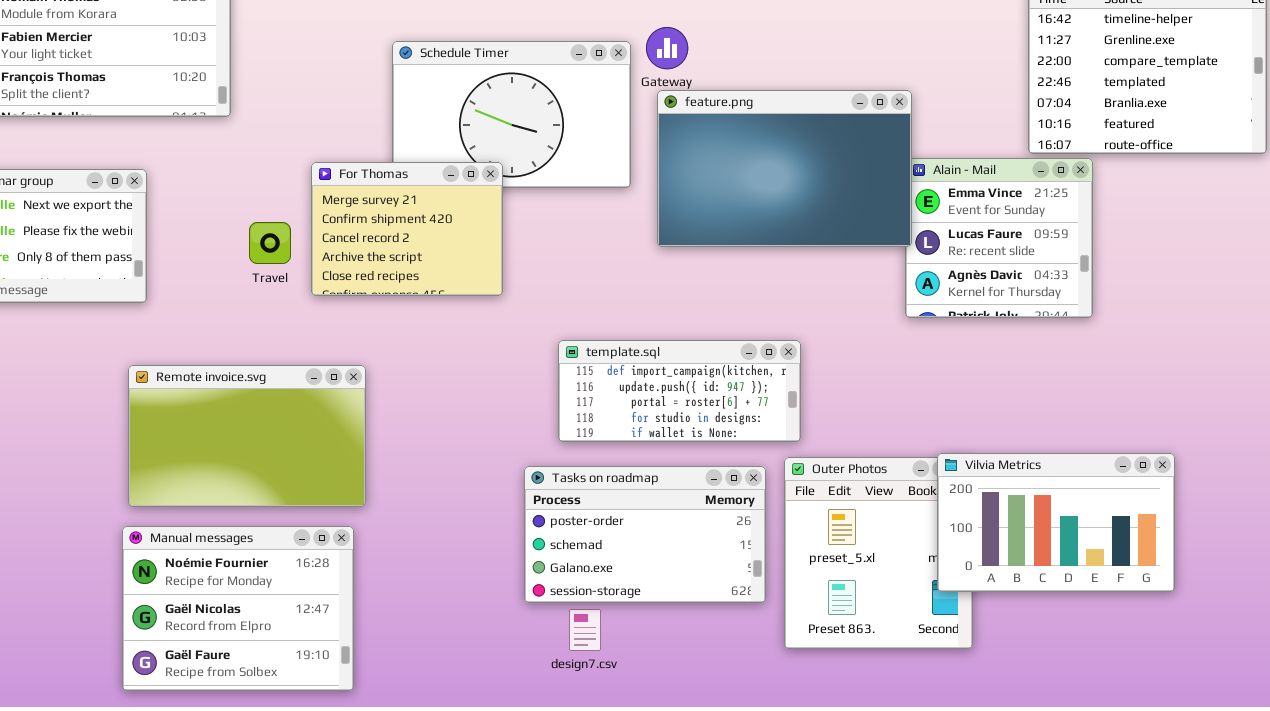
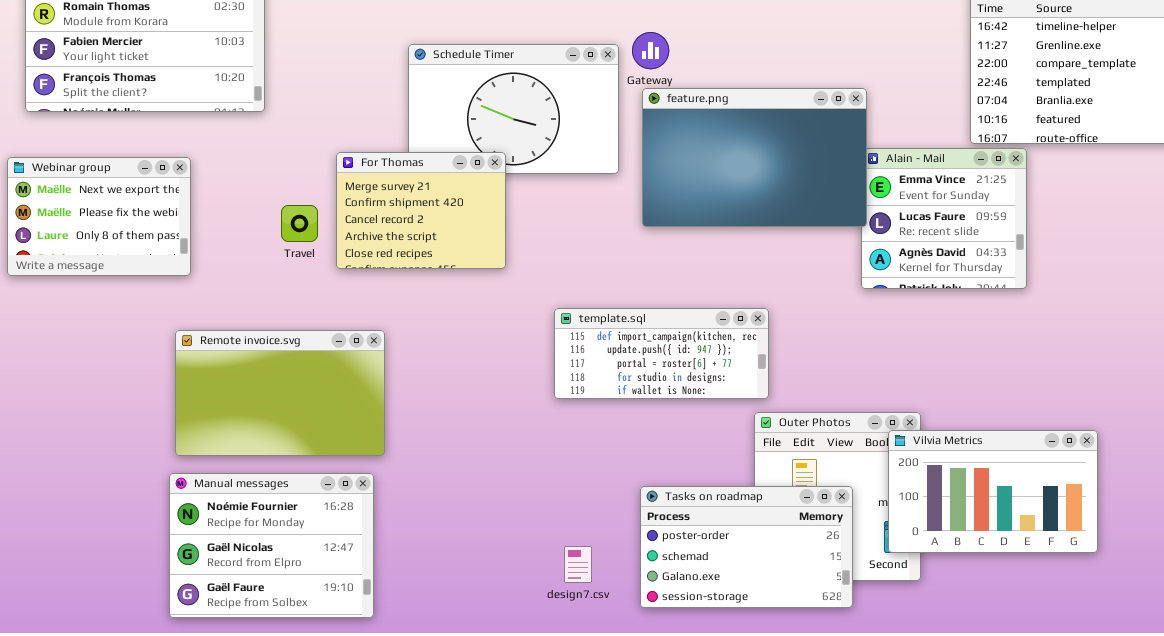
Vilvia Metrics: [937,453,1175,592] -> [888,430,1098,553], moved
Tasks on roadmap: [524,466,766,603] -> [640,486,853,608], moved

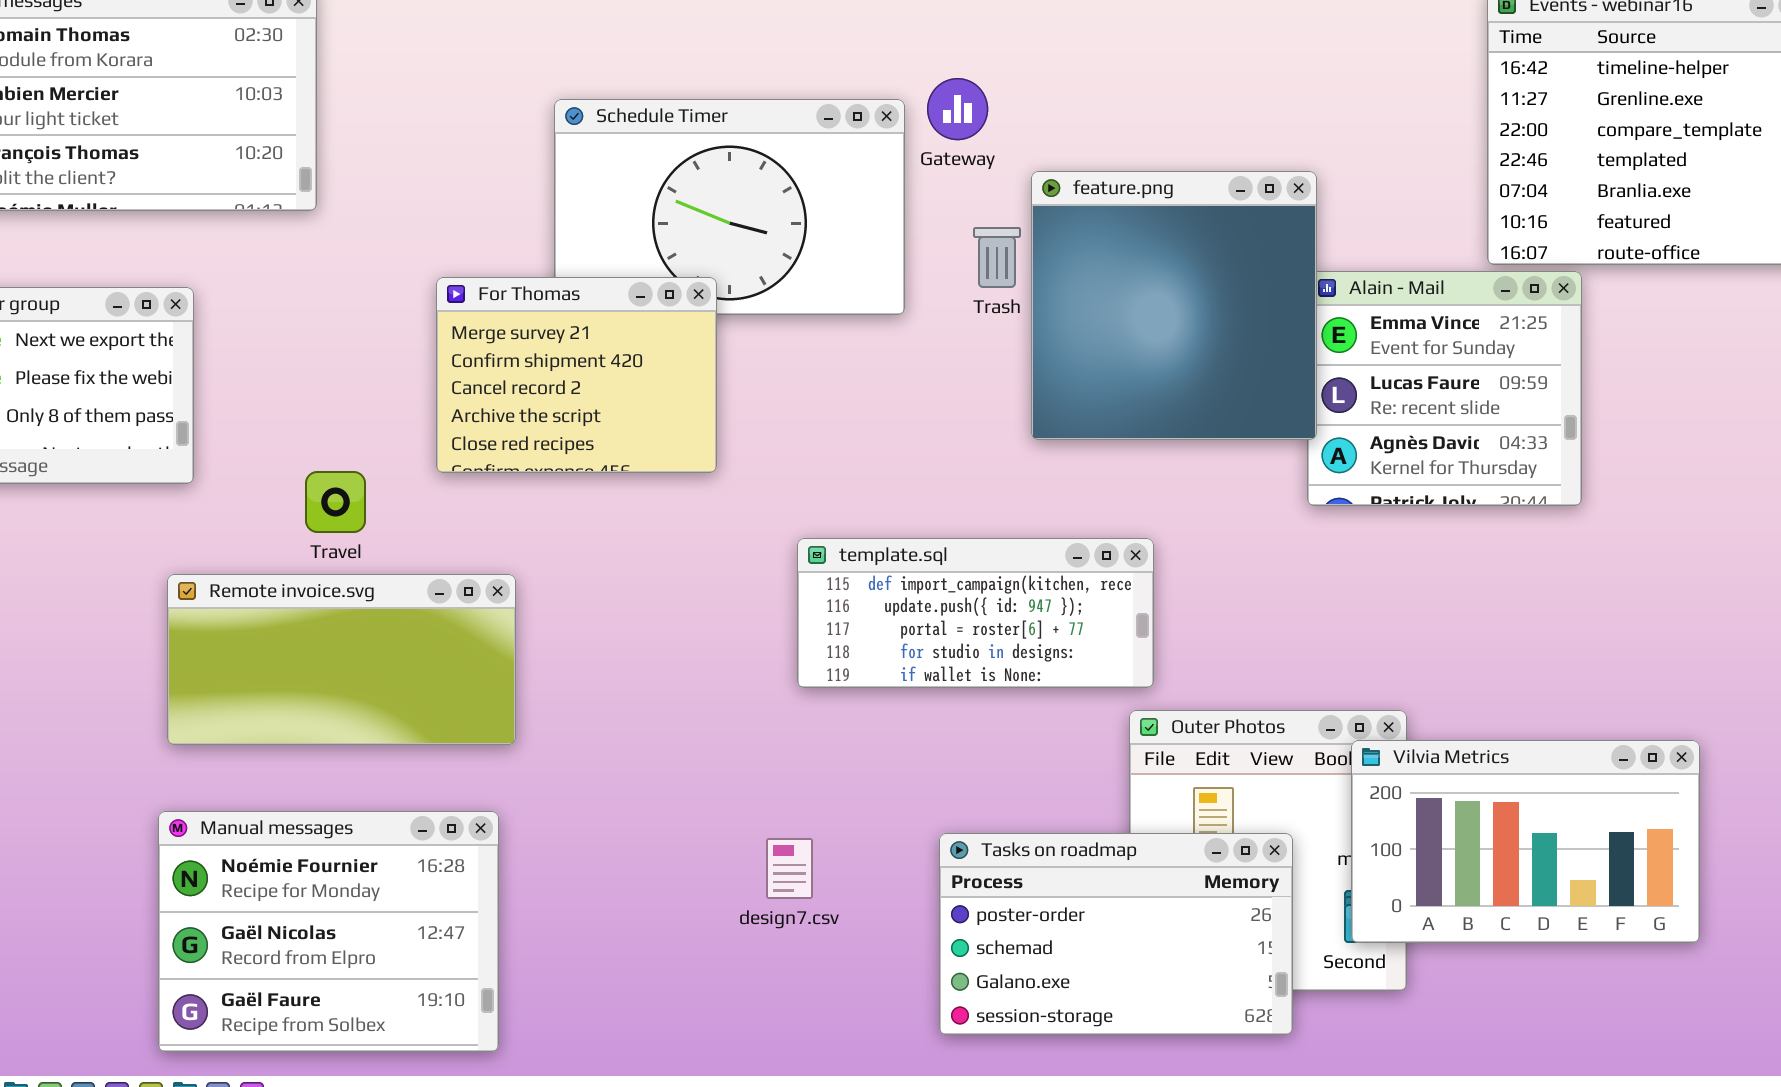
feature.png: [642,88,867,227] -> [1031,171,1317,440], resized
Travel: [281,205,318,242] -> [305,471,366,533], moved
Remote invoice.svg: [175,330,385,456] -> [167,574,516,745], resized
design7.csv: [564,546,592,583] -> [766,838,813,899], moved

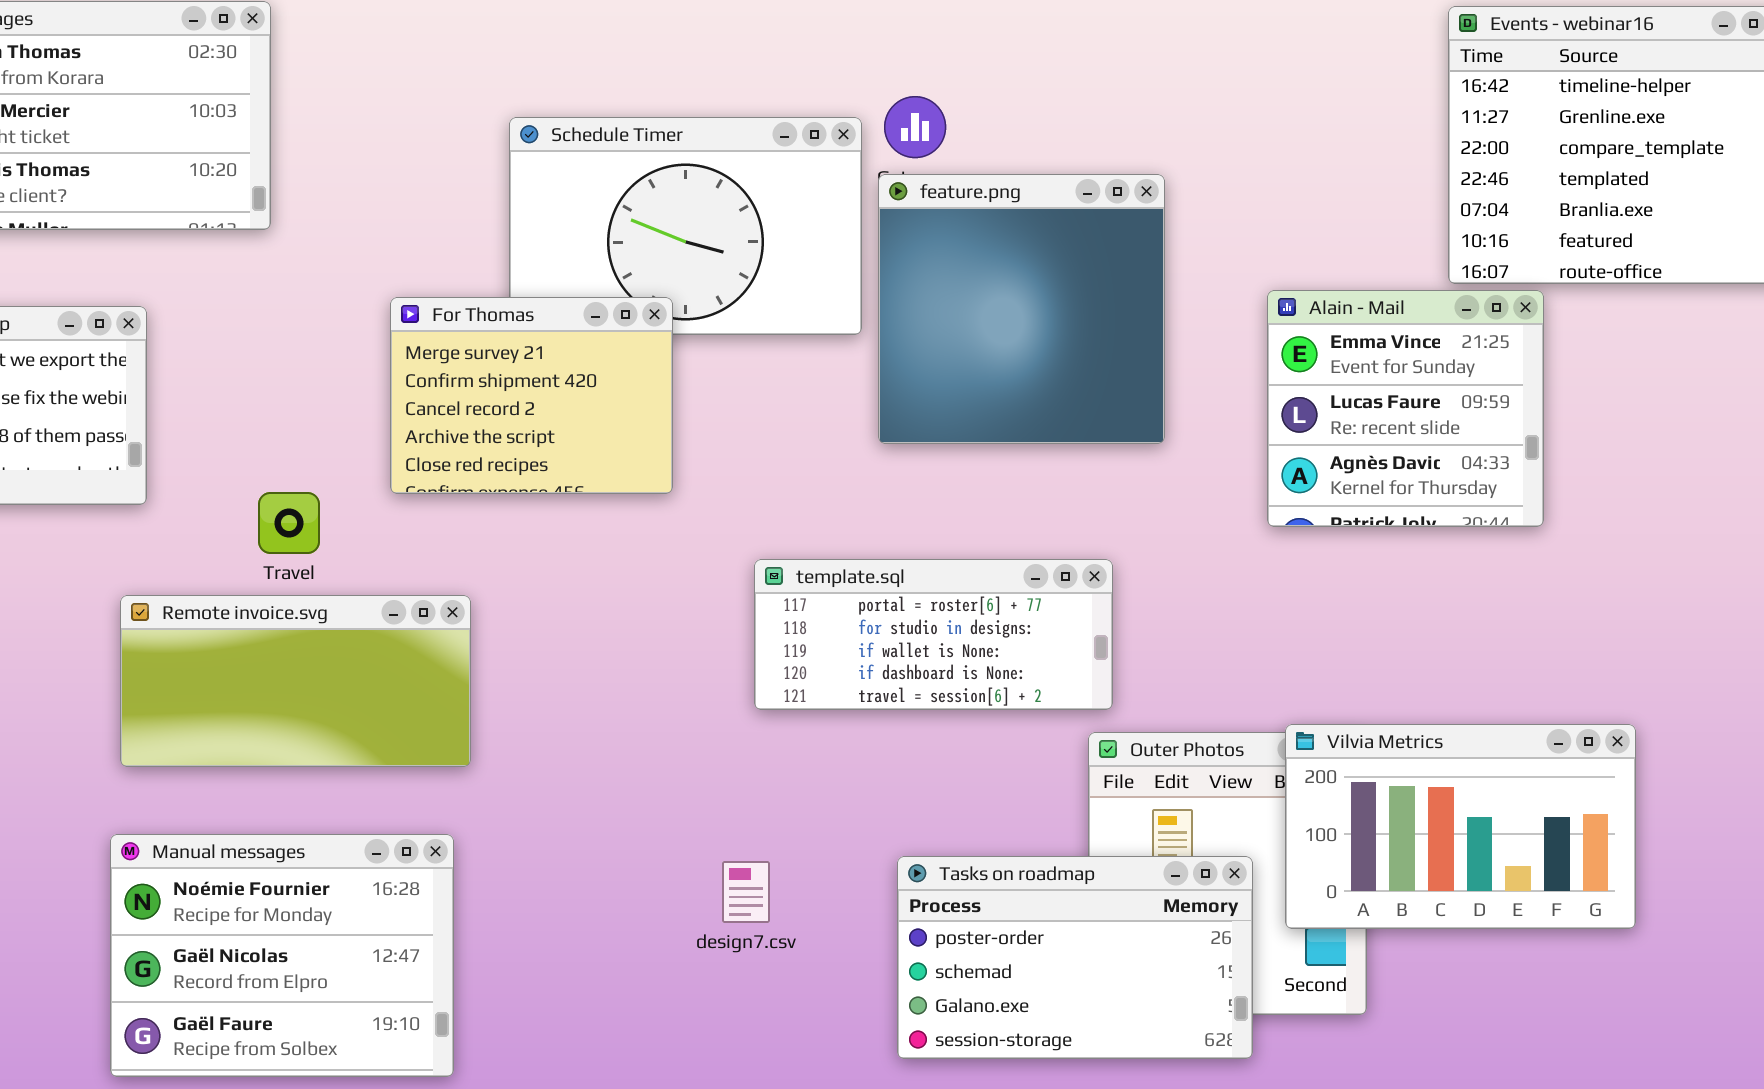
feature.png: [1031,171,1317,440] -> [878,174,1165,444], moved
template.sql: [797,538,1154,688] -> [754,559,1113,710], scrolled down 2 rows
Vilvia Metrics: [1351,740,1700,943] -> [1285,724,1636,929], moved

